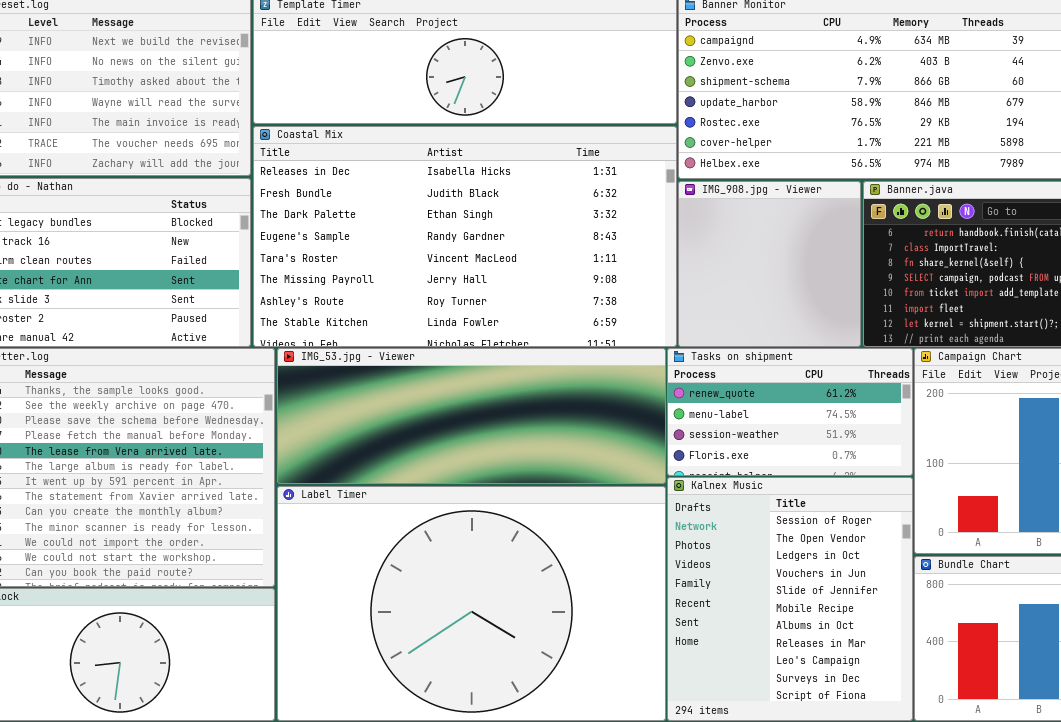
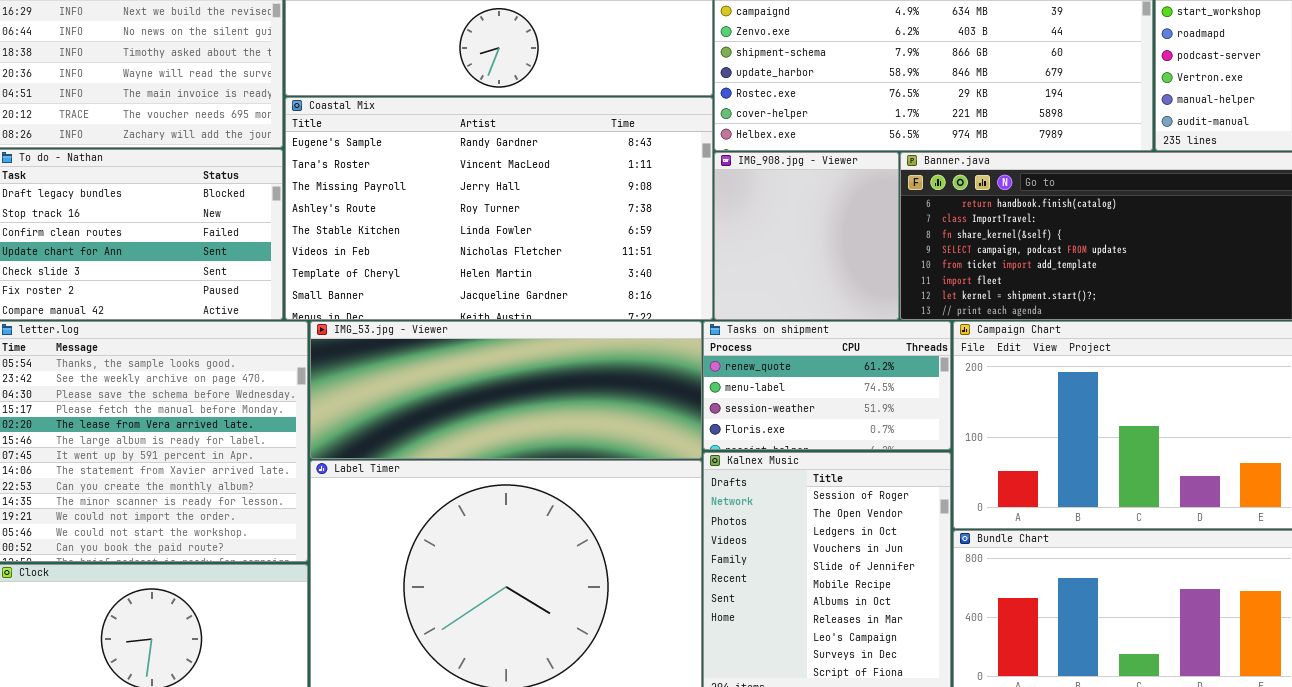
Coastal Mix: [253,126,677,347] -> [285,97,713,320], scrolled down 3 rows

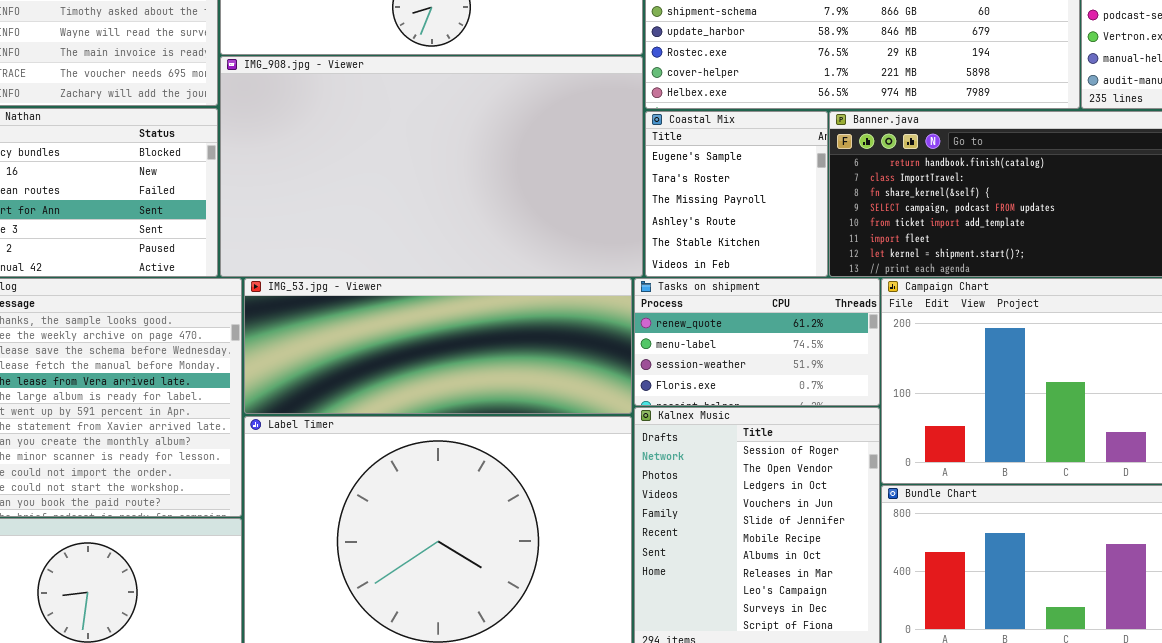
Coastal Mix: [285,97,713,320] -> [645,111,828,277], moved, resized
IMG_908.jpg - Viewer: [714,152,899,320] -> [220,56,643,277], moved, resized

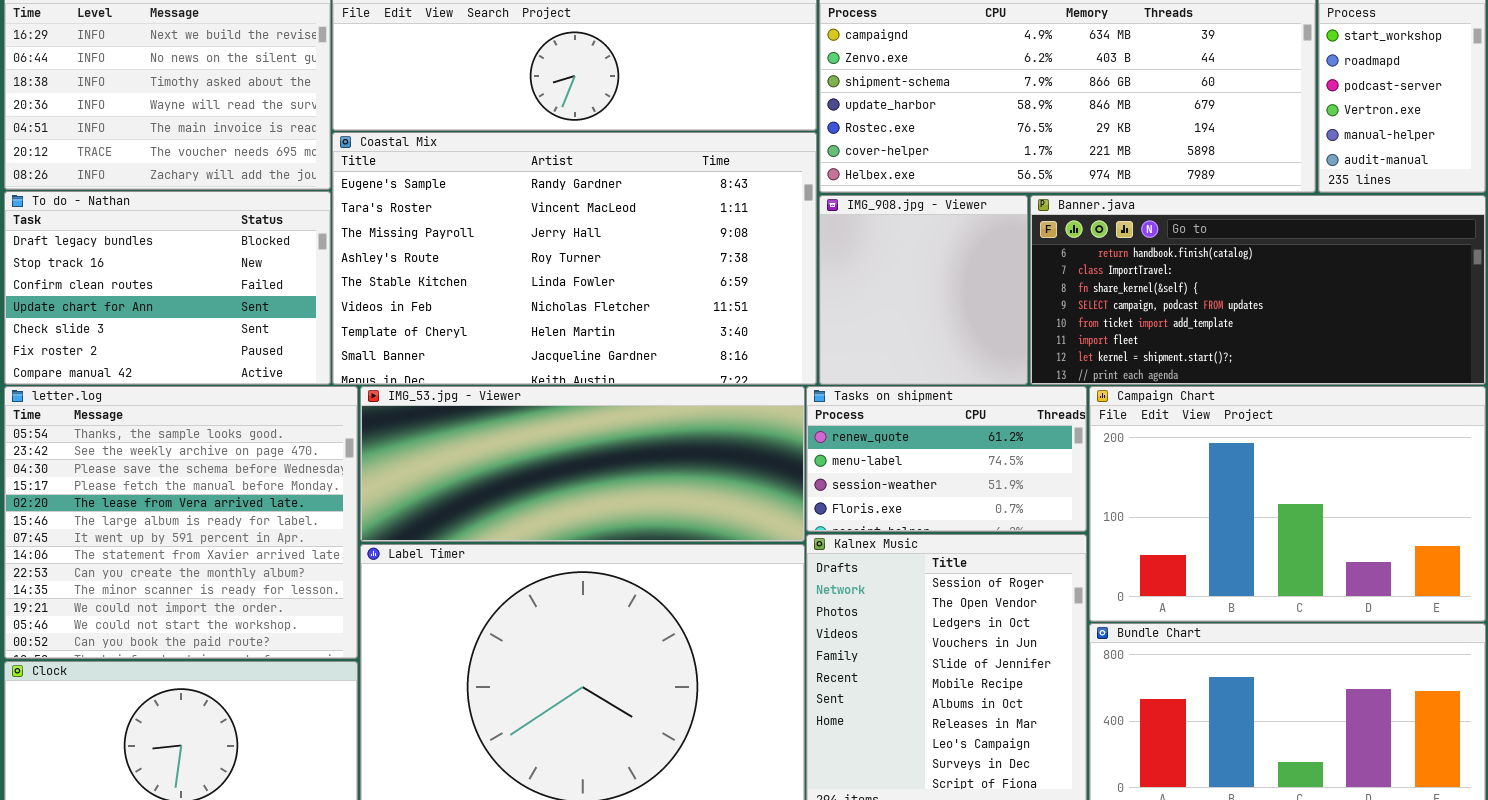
IMG_908.jpg - Viewer: [220,56,643,277] -> [819,195,1028,385], moved, resized
Coastal Mix: [645,111,828,277] -> [332,132,817,385], moved, resized

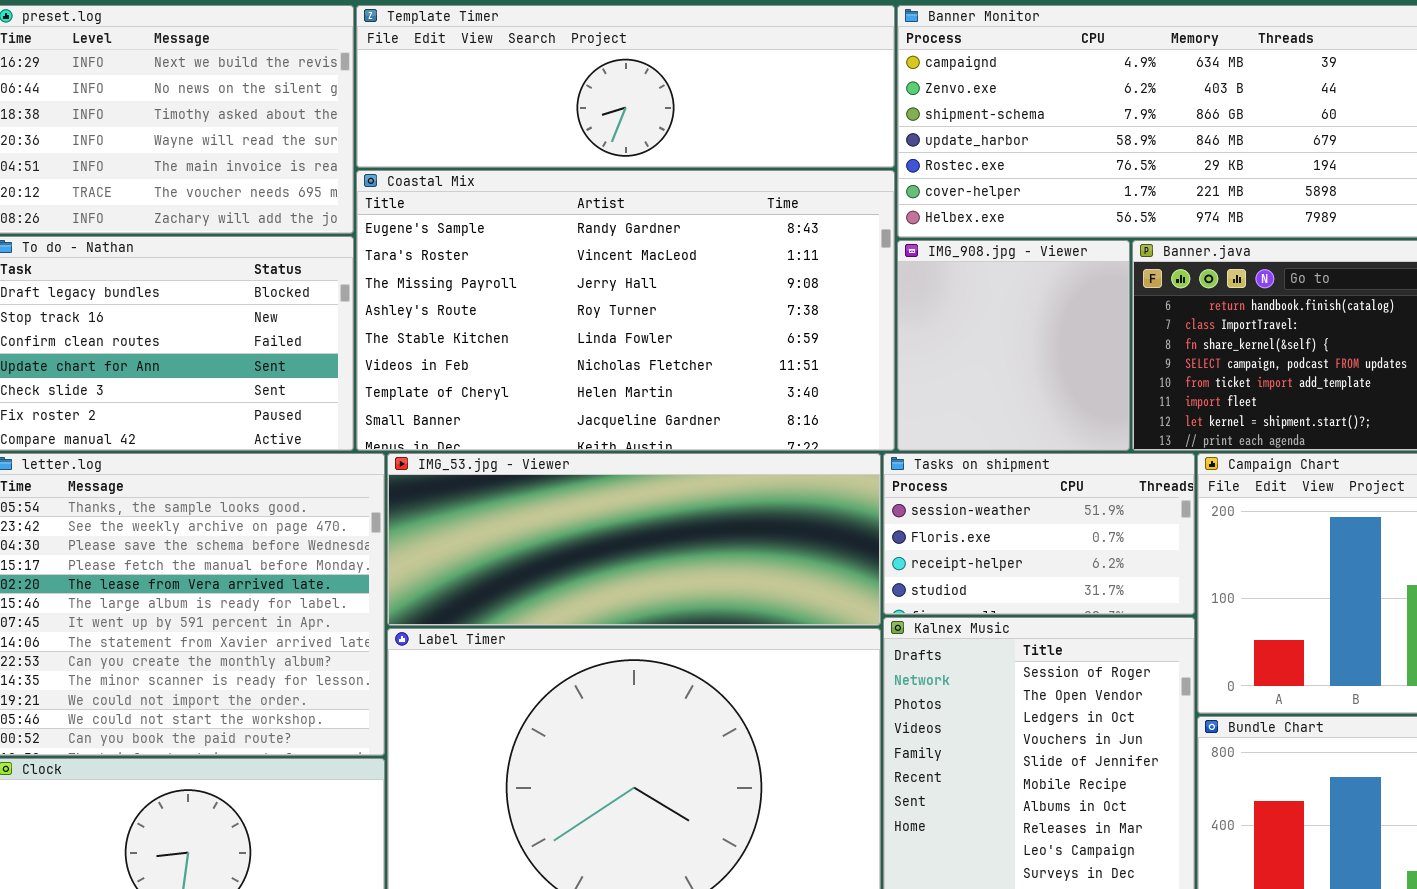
Tasks on shipment: [806,386,1087,532] -> [883,453,1195,615], scrolled down 2 rows

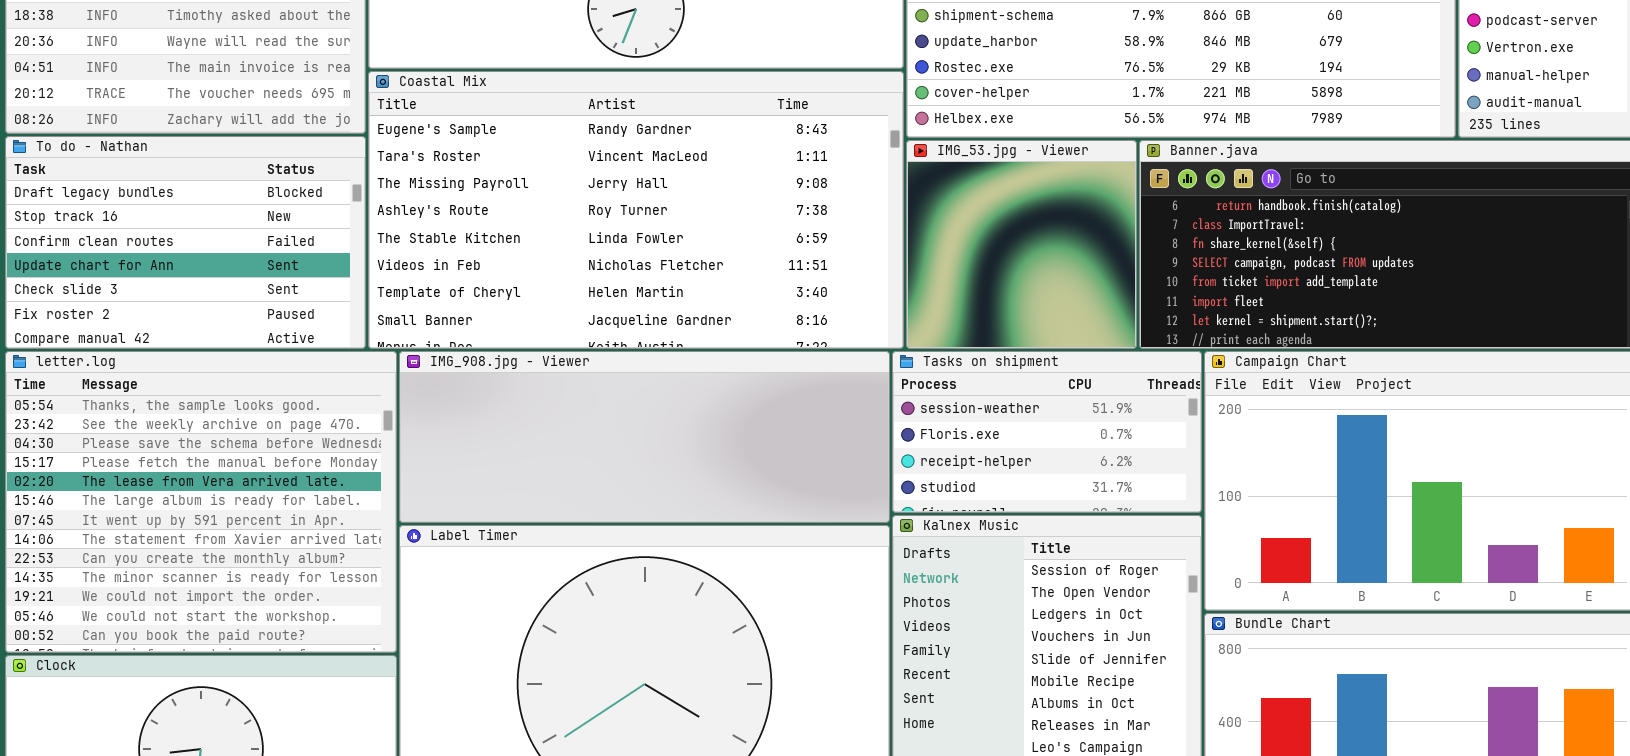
IMG_908.jpg - Viewer: [897,240,1130,451] -> [399,351,890,523], moved, resized
IMG_53.jpg - Viewer: [387,453,881,626] -> [906,140,1137,349], moved, resized

